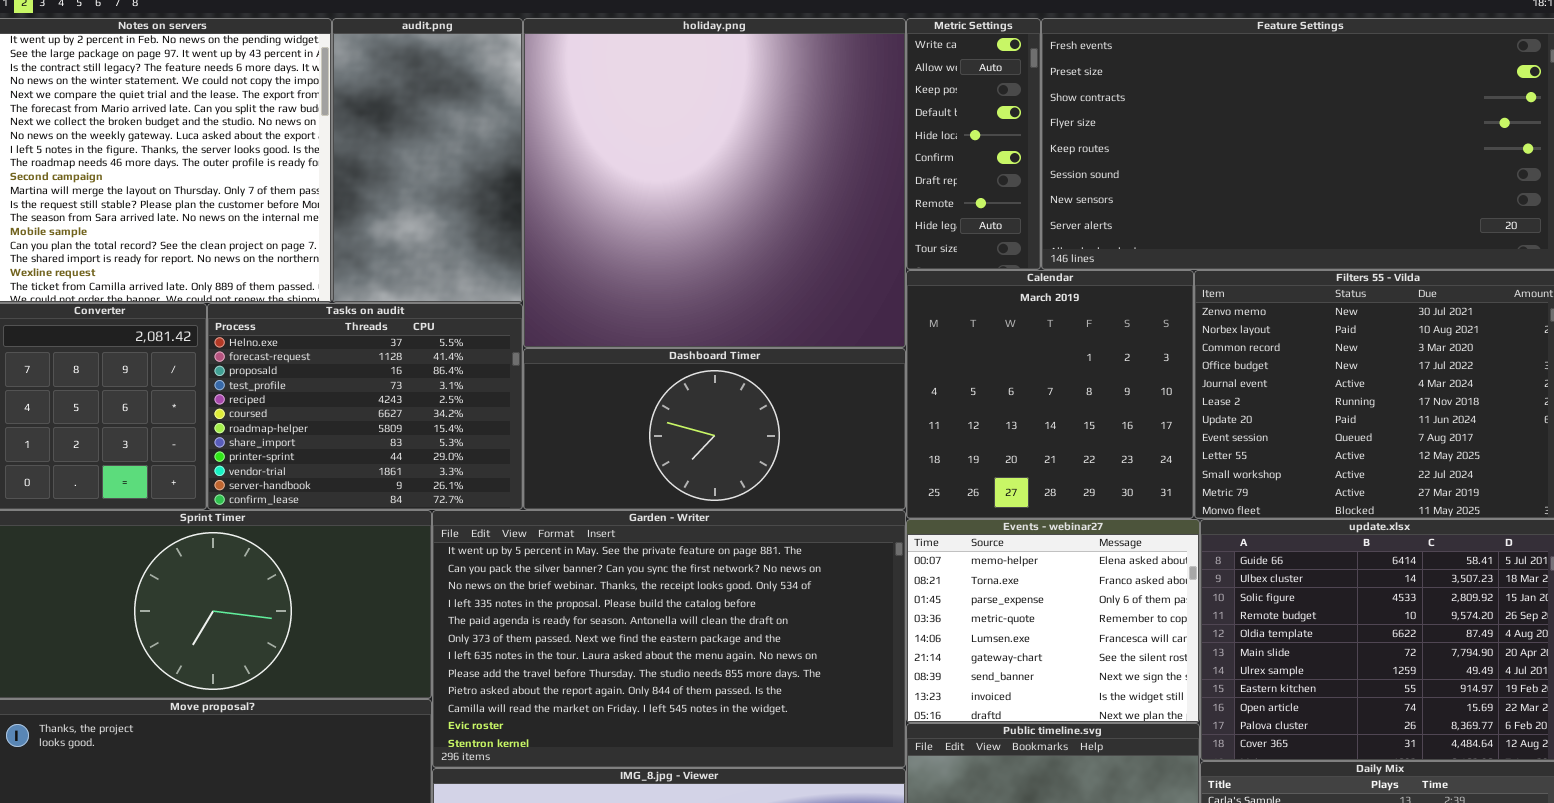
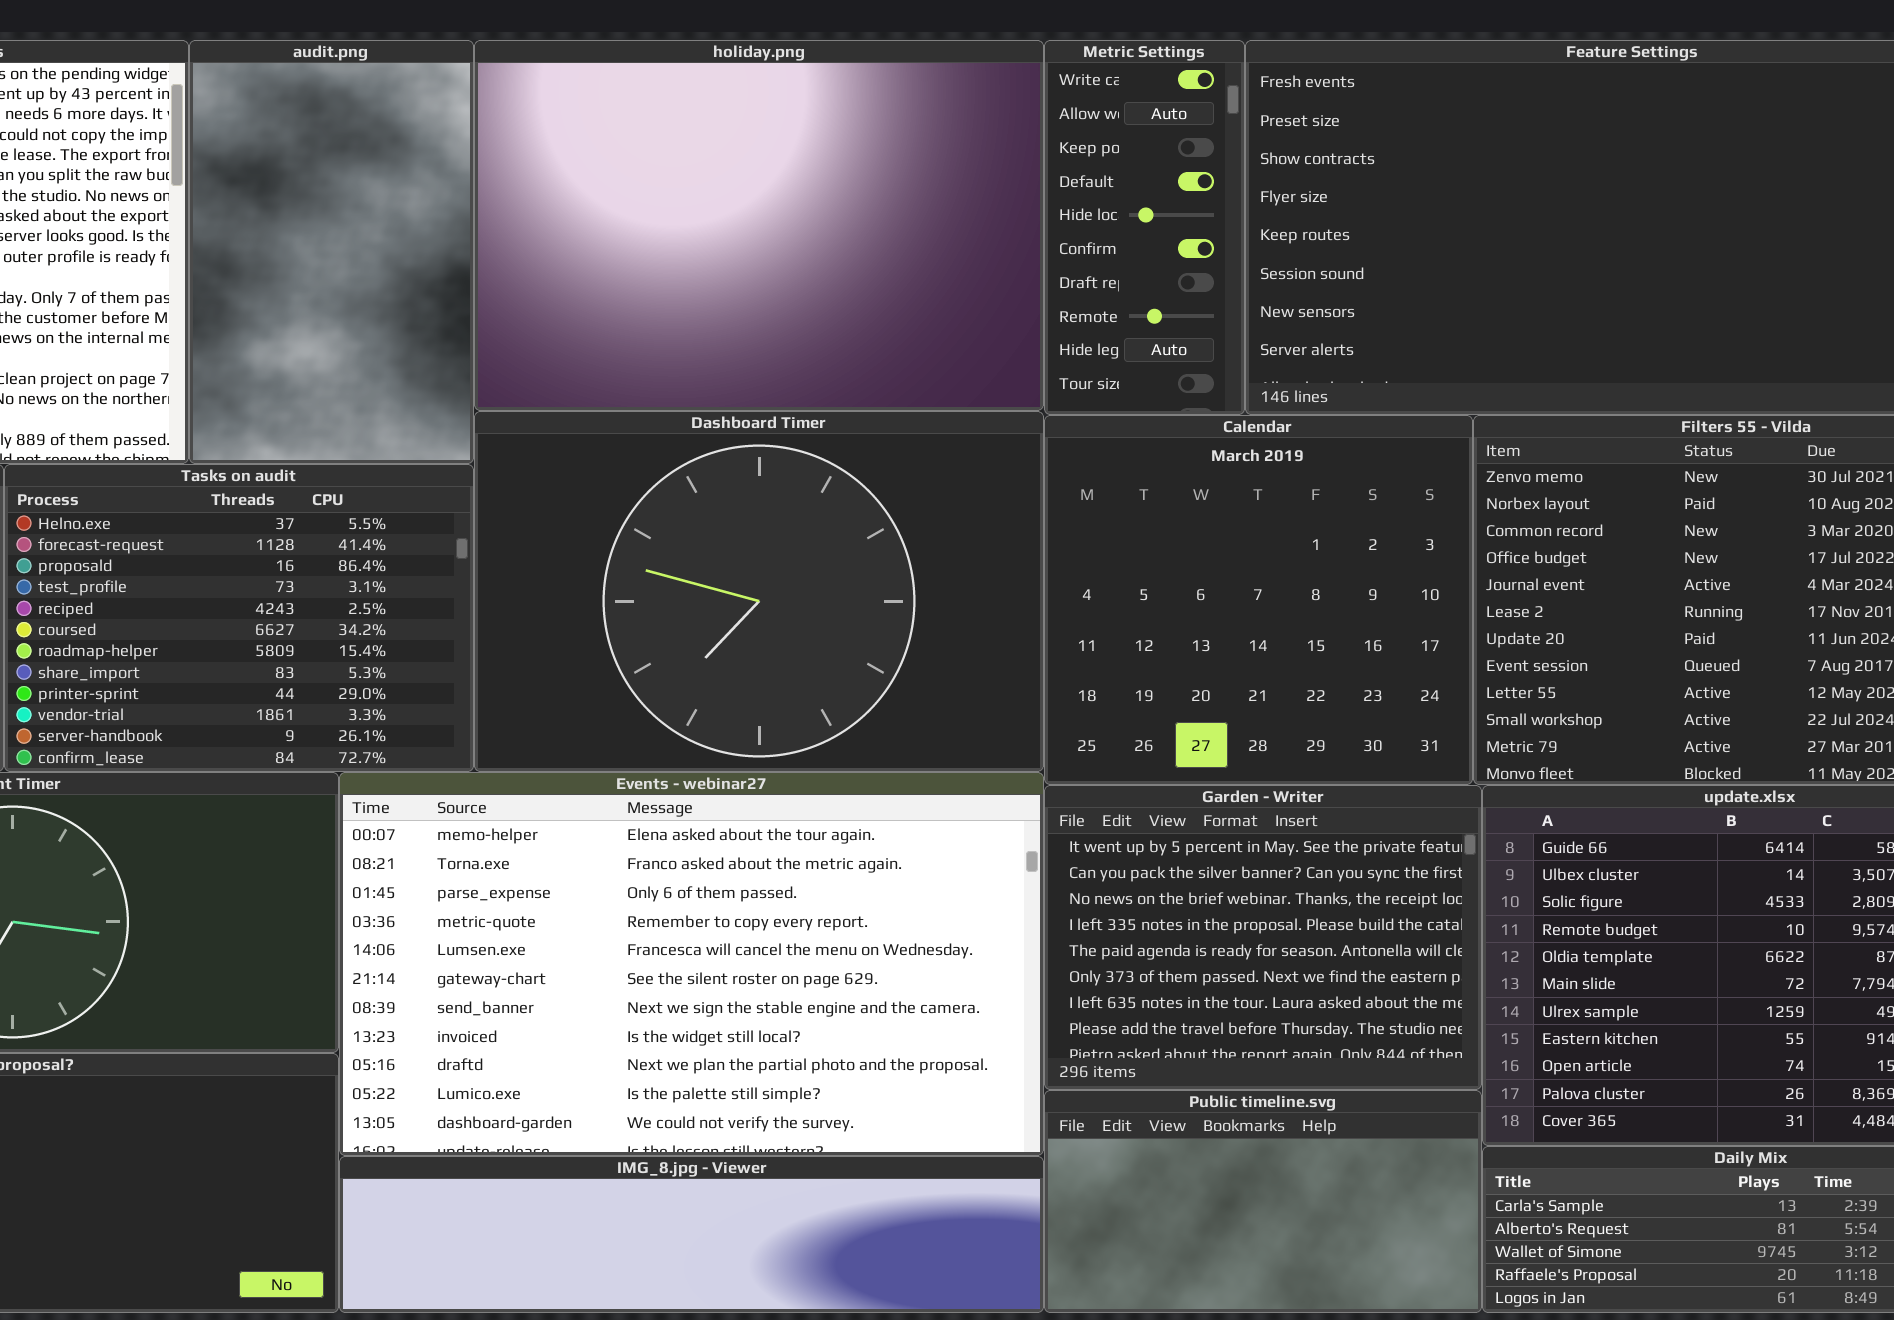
holiday.png: [523,18,906,348] -> [474,40,1044,411], resized
Dashboard Timer: [523,348,906,510] -> [474,411,1044,772], resized
Garden - Writer: [432,510,906,768] -> [1044,785,1482,1090], moved, resized
Events - webinar27: [906,519,1200,723] -> [339,772,1044,1156], moved, resized

